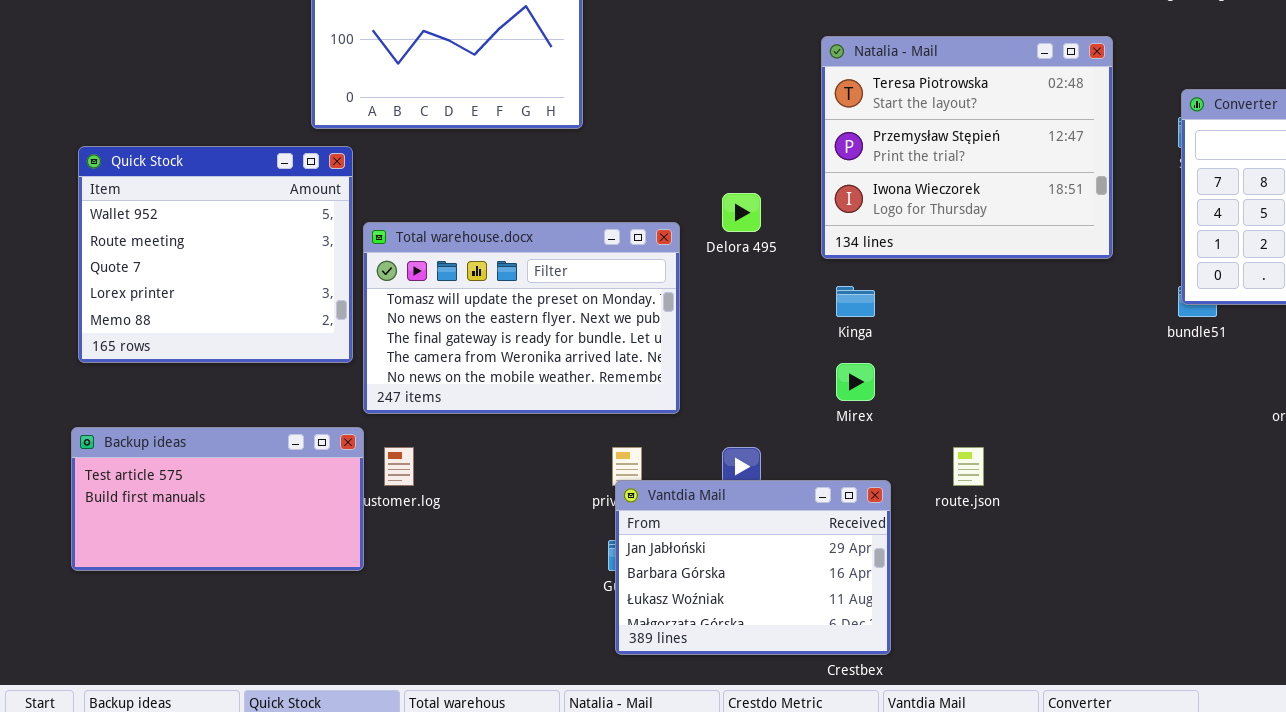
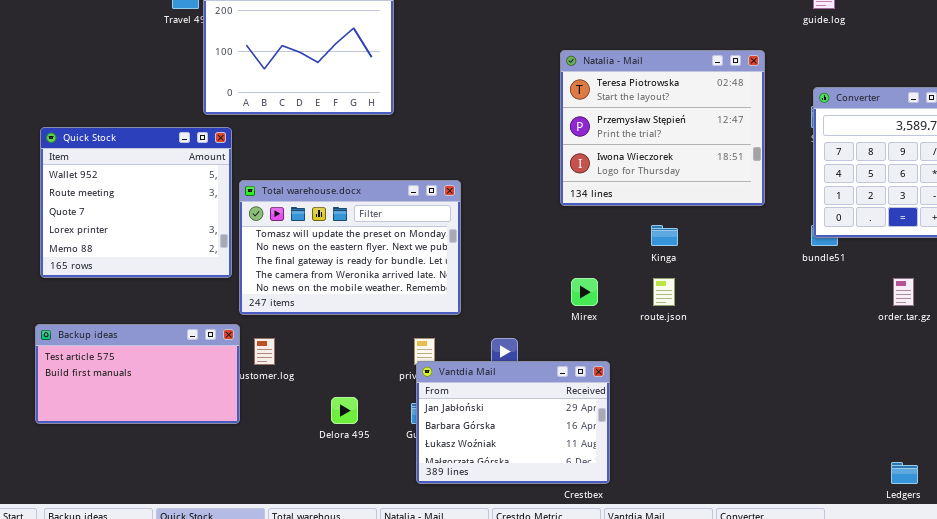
Delora 495: [722,193,761,232] -> [331,397,358,424], moved
Kinga: [836,286,875,317] -> [651,225,678,246], moved
route.json: [953,447,984,486] -> [653,278,675,306], moved

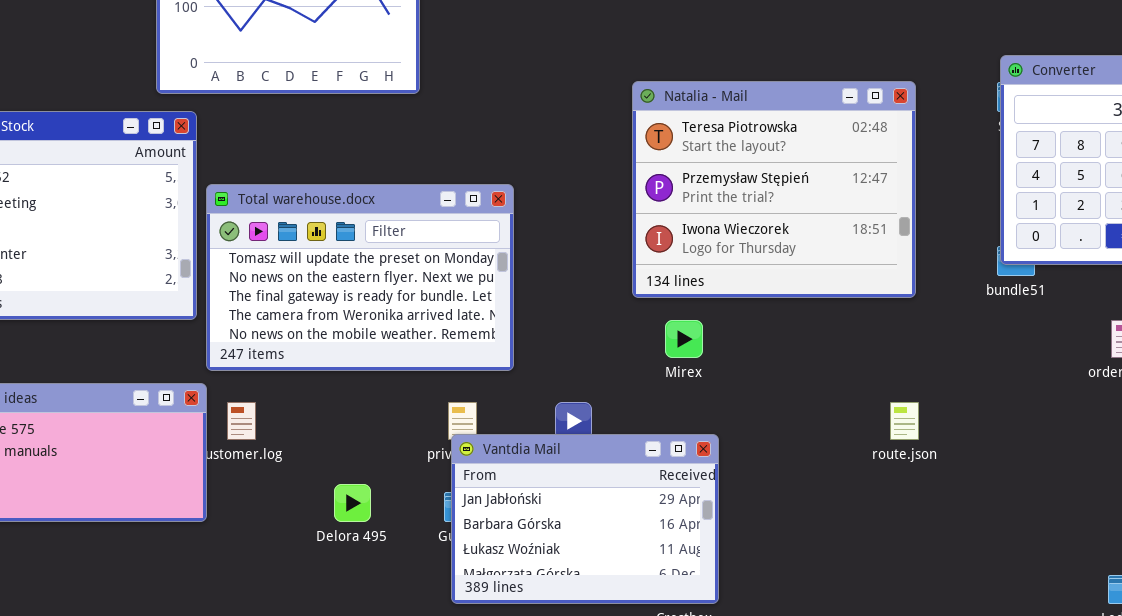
Natalia - Mail: [560,50,765,206] -> [632,81,916,298], moved
route.json: [653,278,675,306] -> [890,402,919,440], moved

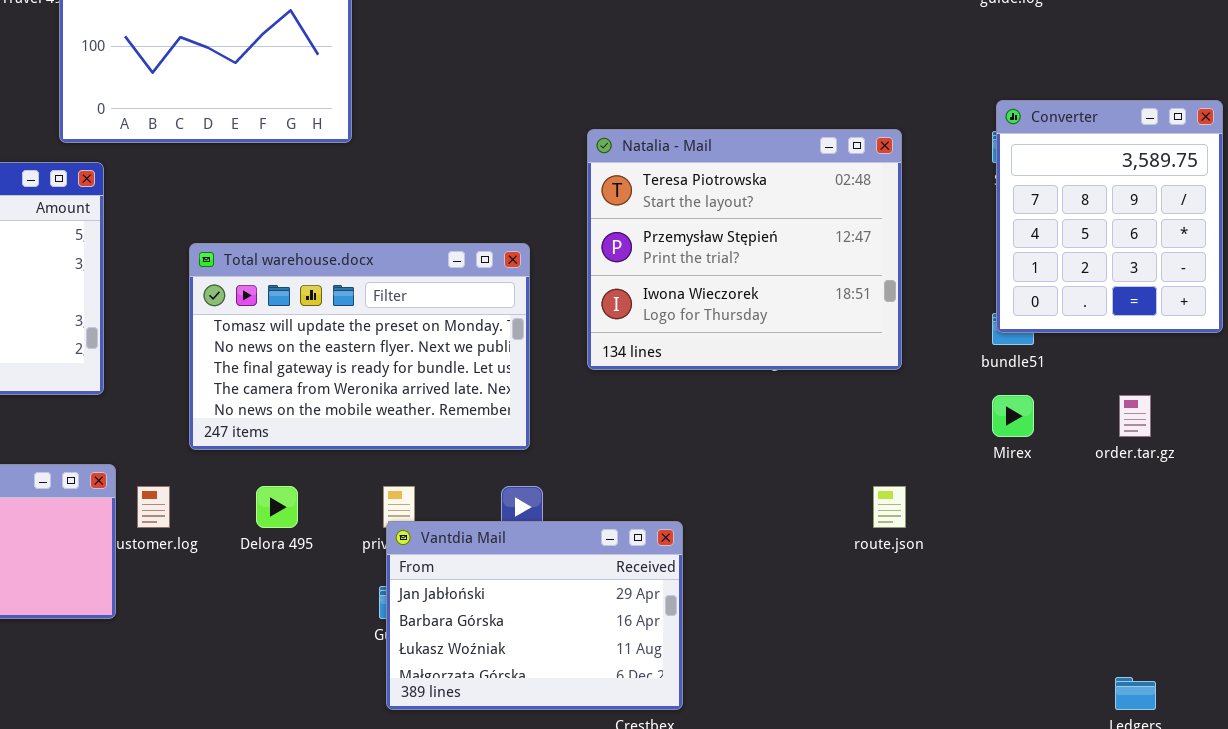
Total warehouse.docx: [206,184,514,371] -> [189,243,530,450], moved
Mirex: [665,320,703,358] -> [992,395,1034,437], moved
Delora 495: [334,484,371,522] -> [256,486,298,528], moved

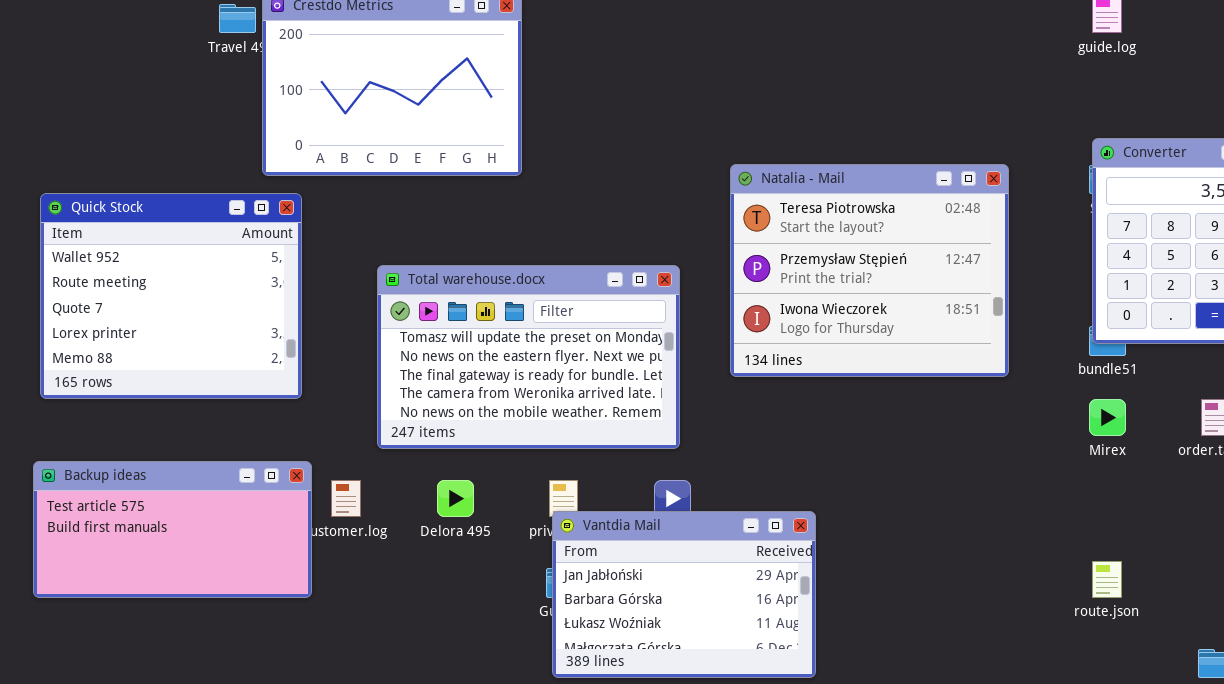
route.json: [873,486,906,528] -> [1092,561,1122,598], moved

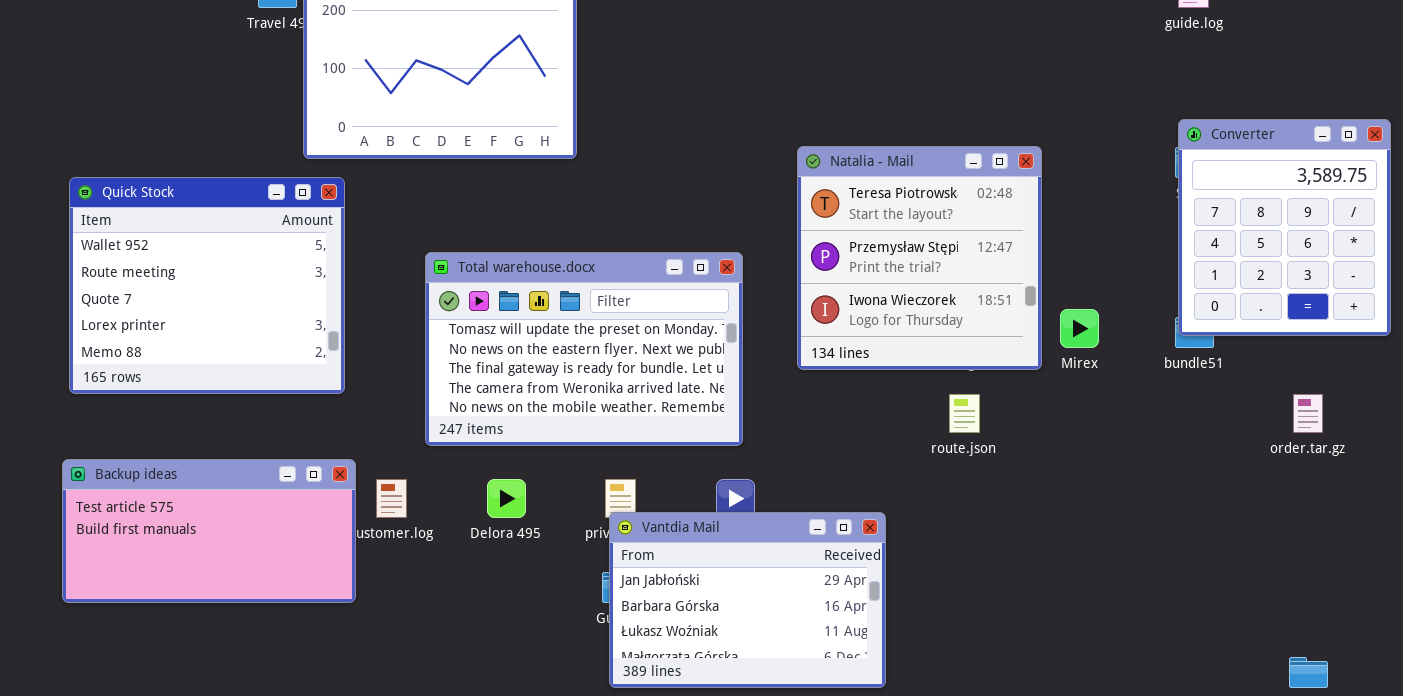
Natalia - Mail: [730,164,1009,377] -> [797,146,1042,370], resized
Mirex: [1089,399,1126,436] -> [1060,309,1099,348], moved
route.json: [1092,561,1122,598] -> [949,394,980,433], moved

